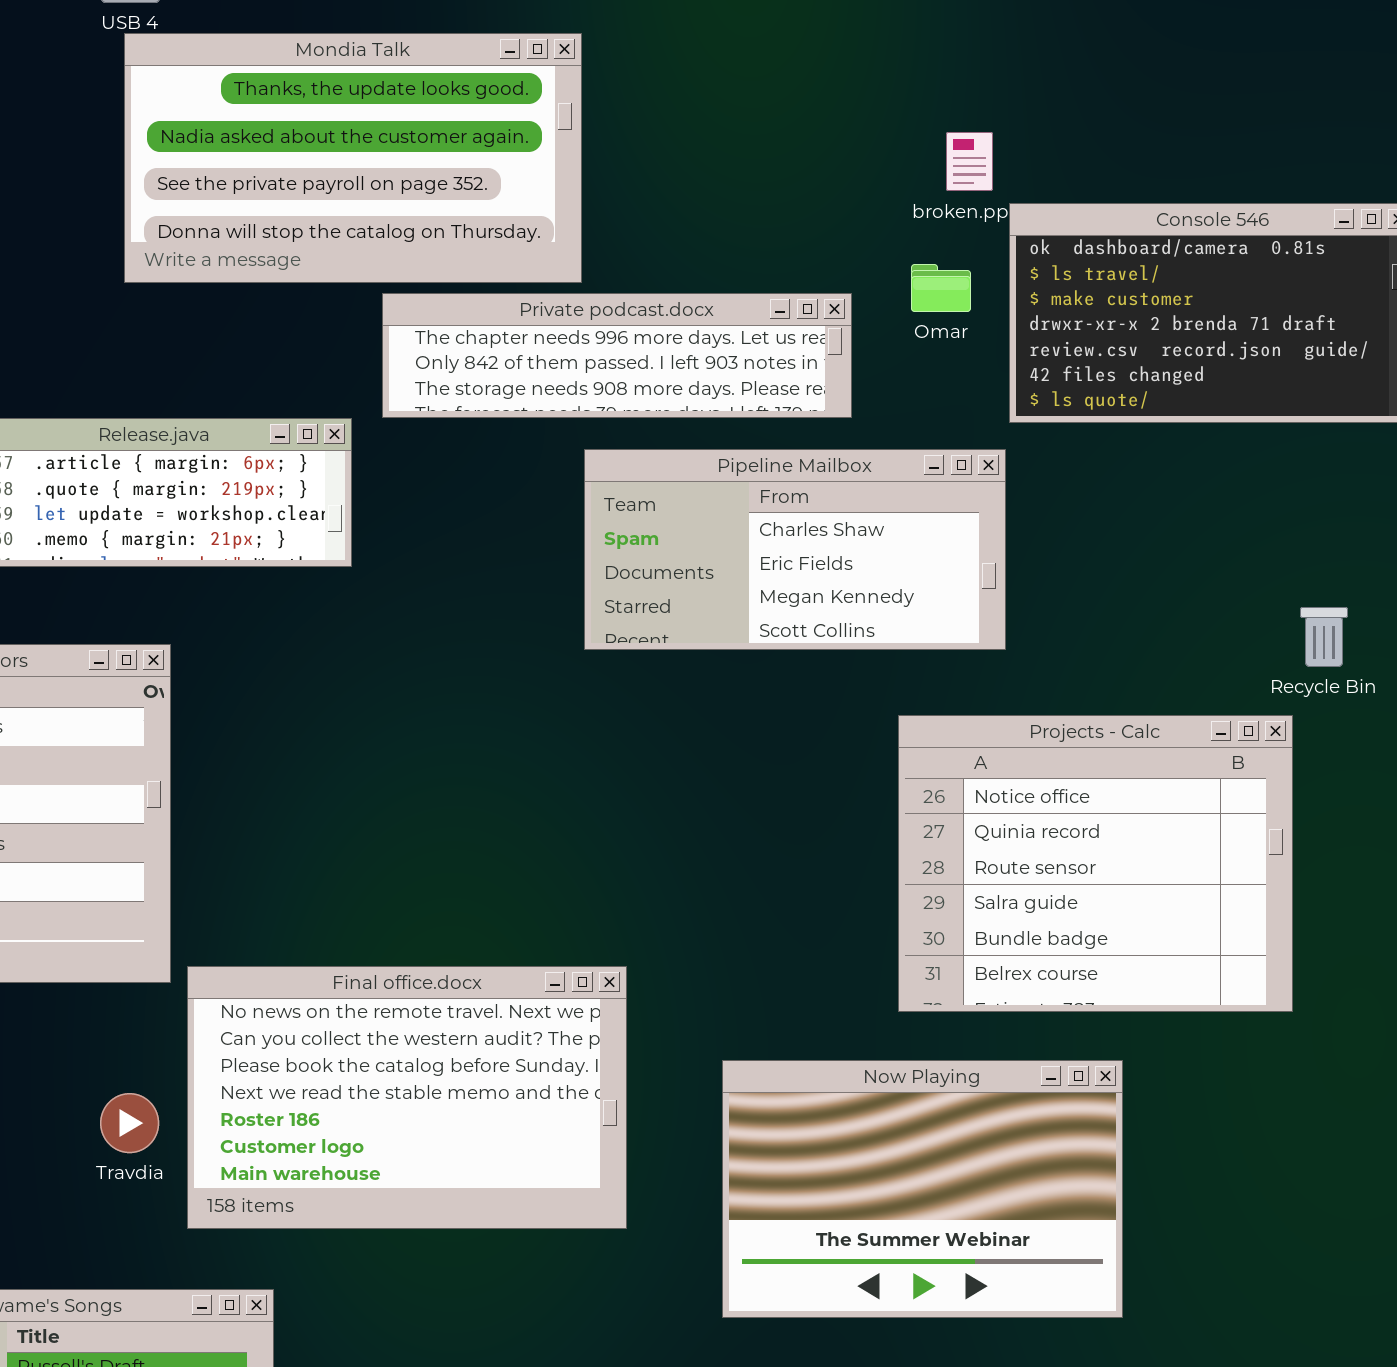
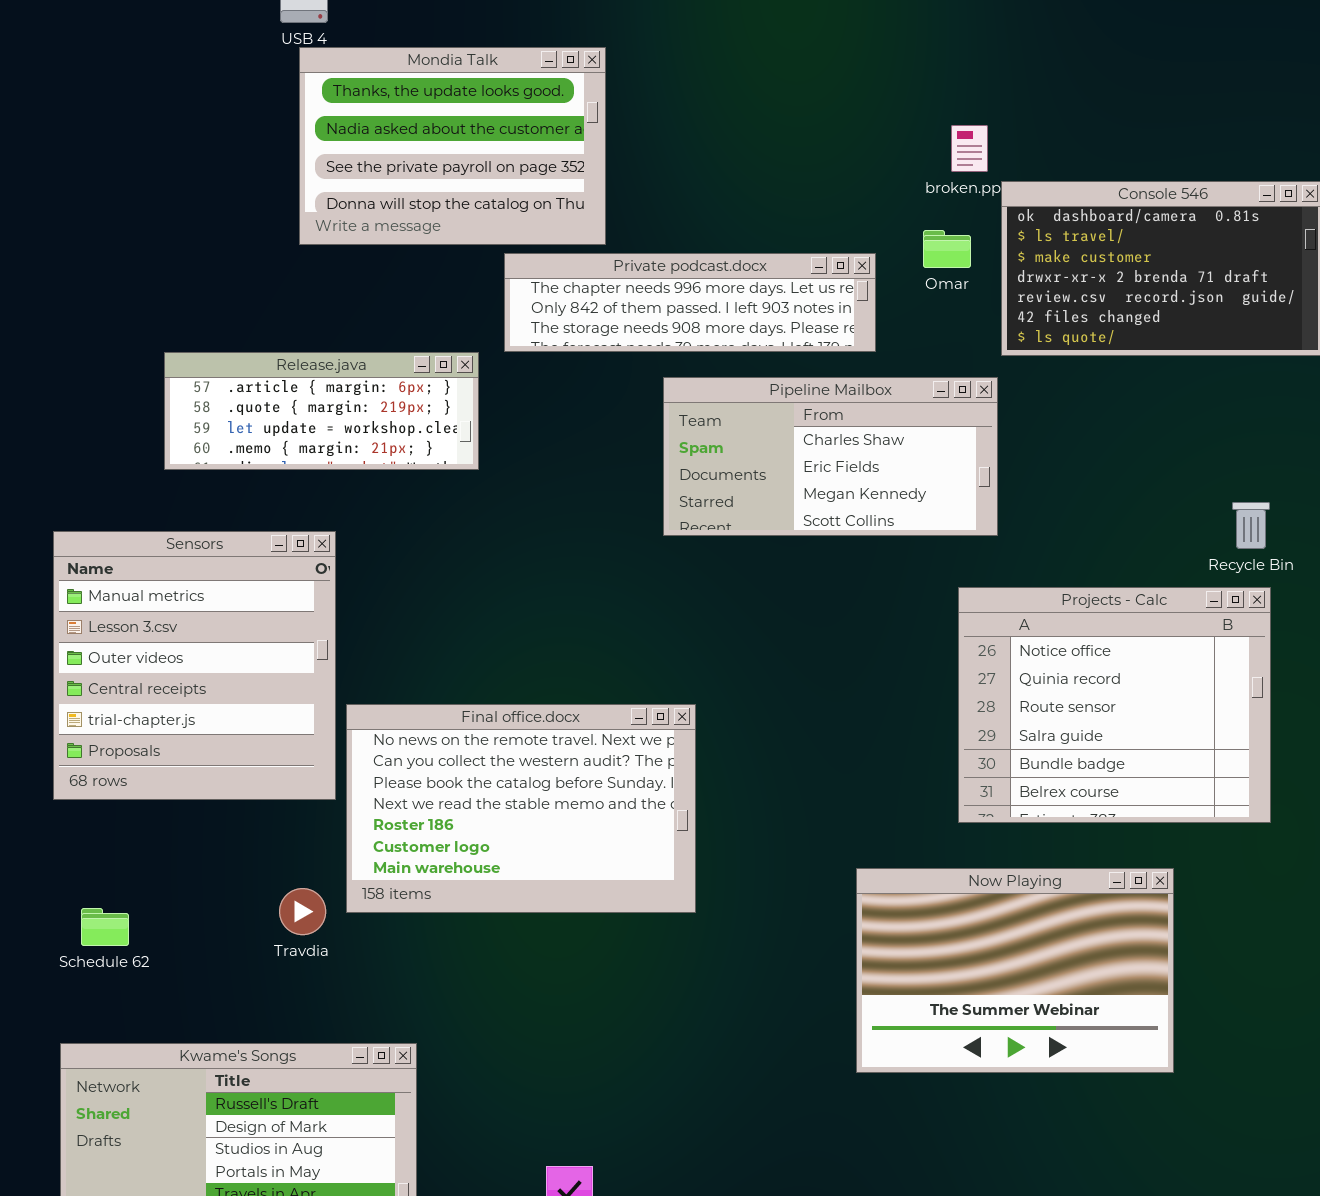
Mondia Talk: [124,33,582,283] -> [299,47,606,245], resized
Projects - Calc: [898,715,1293,1012] -> [958,587,1271,823], moved
Final office.docx: [187,966,627,1229] -> [346,704,696,913], moved
Now Playing: [722,1060,1123,1318] -> [856,868,1174,1073], moved

